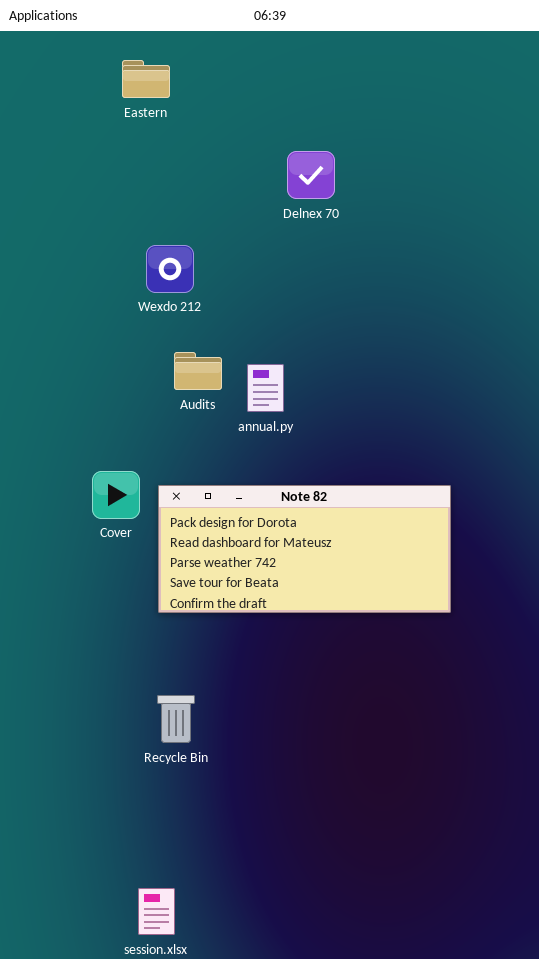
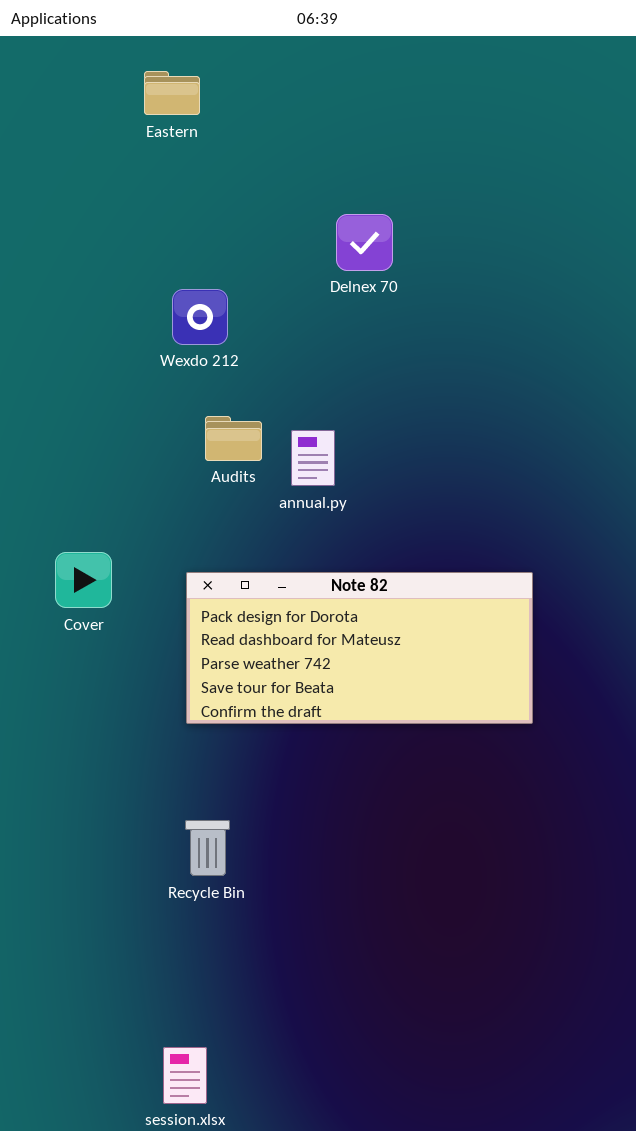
Delnex 70: [287,151,335,199] -> [336,214,393,271], moved
Cover: [92,471,140,519] -> [55,552,112,608], moved

